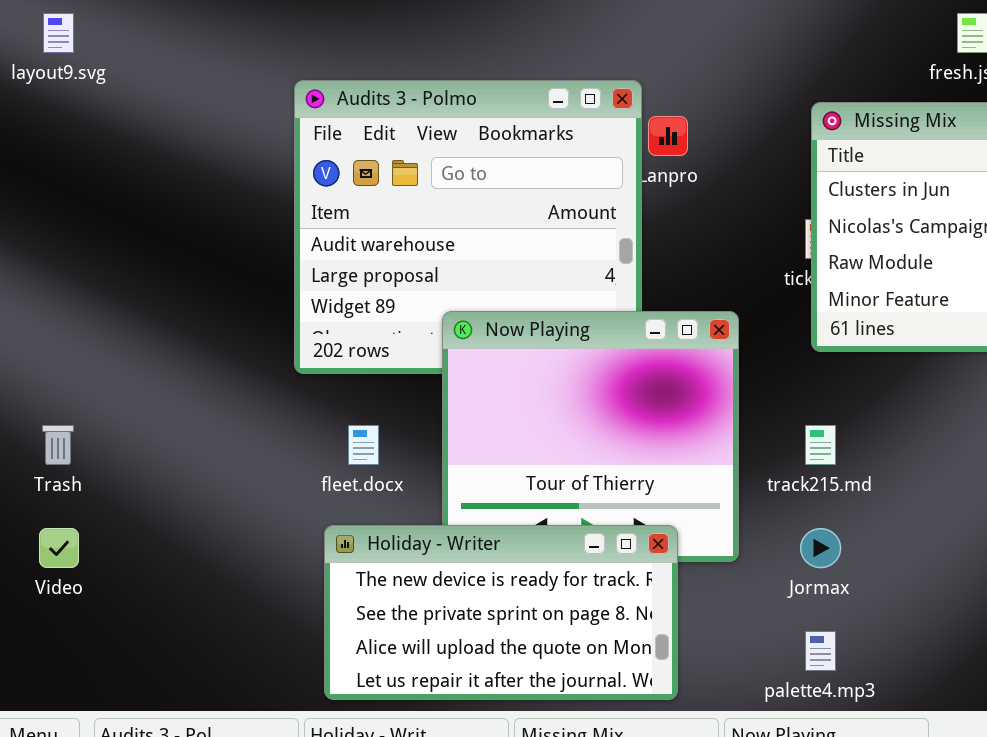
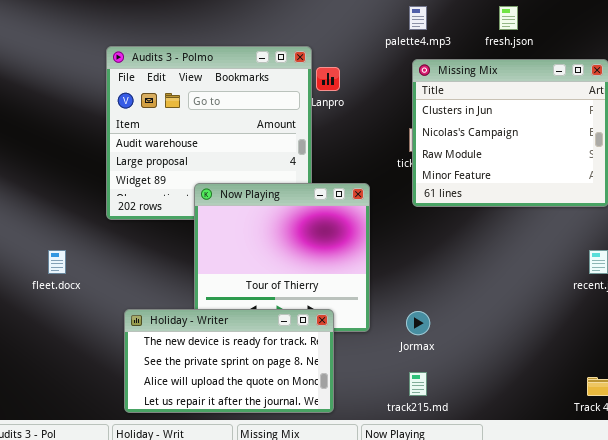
fleet.docx: [348,425,379,465] -> [48,250,66,274], moved
track215.md: [805,425,836,465] -> [409,372,427,396], moved
palette4.mp3: [805,631,836,671] -> [409,6,427,30], moved

